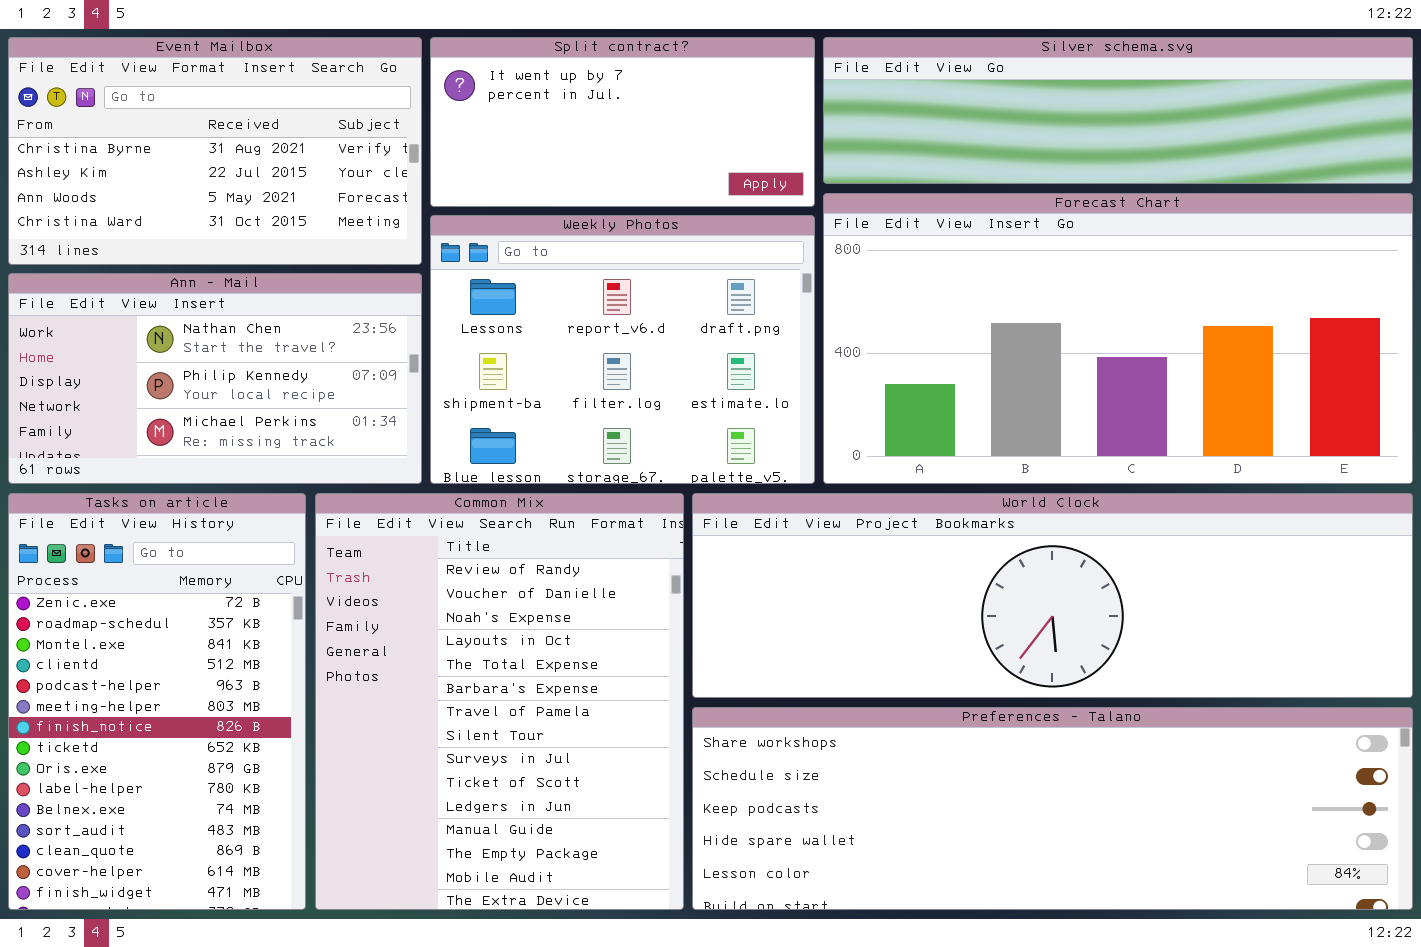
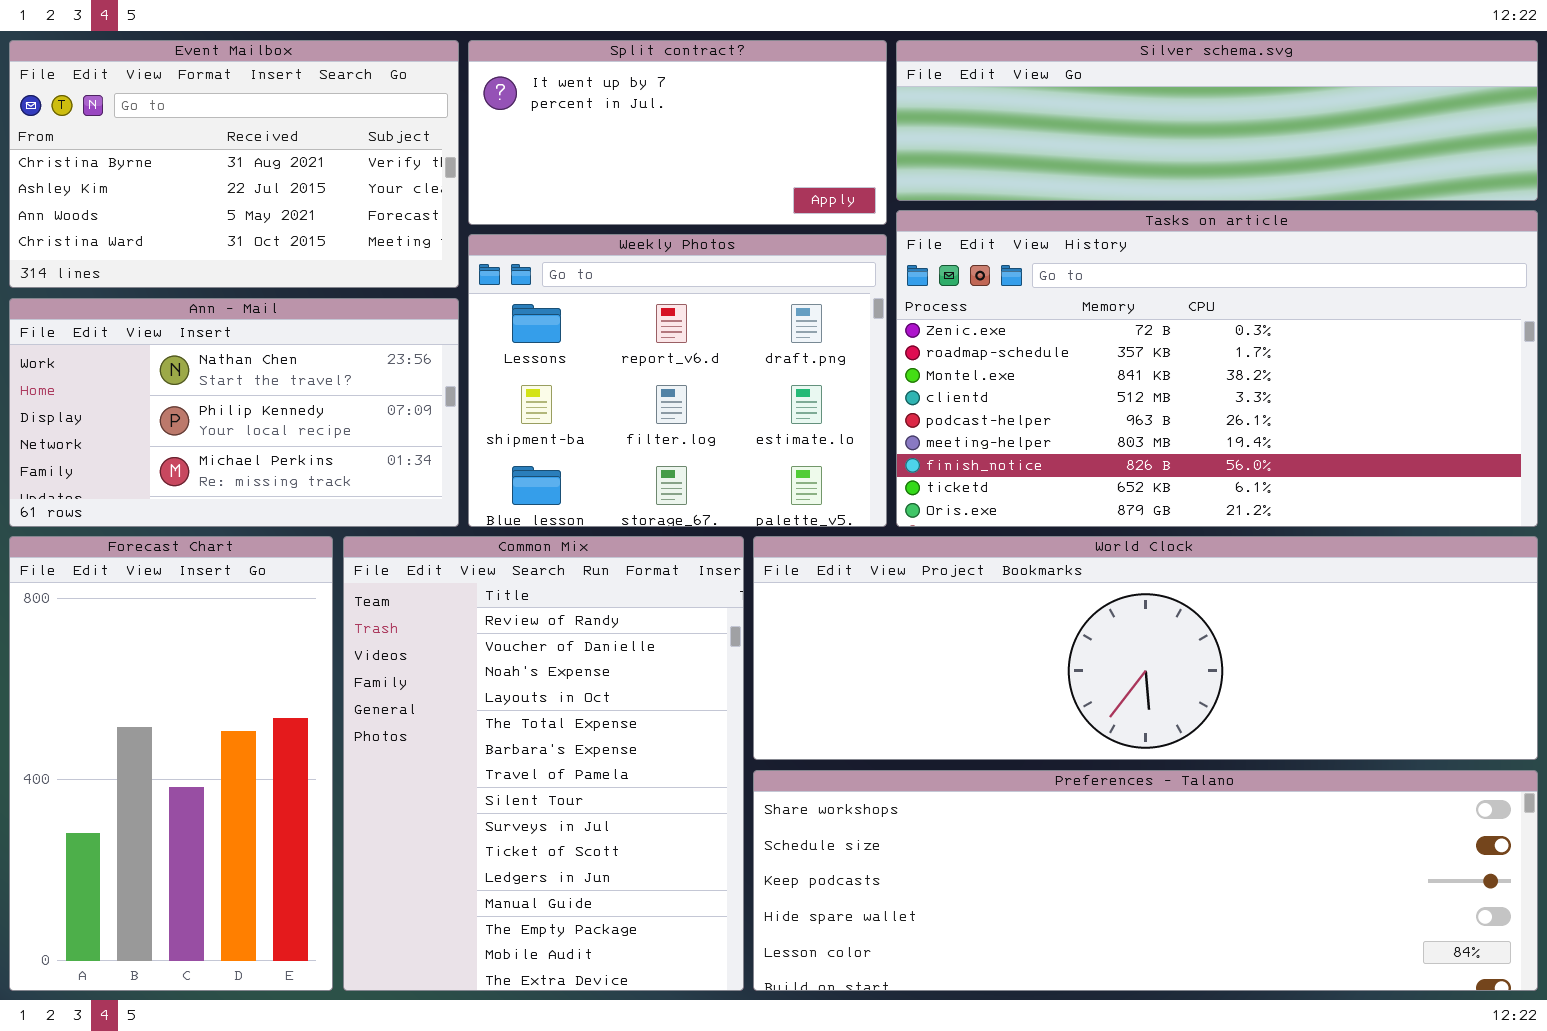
Forecast Chart: [823,193,1413,484] -> [9,536,333,991], moved, resized
Tasks on article: [8,493,306,910] -> [896,210,1538,527], moved, resized

